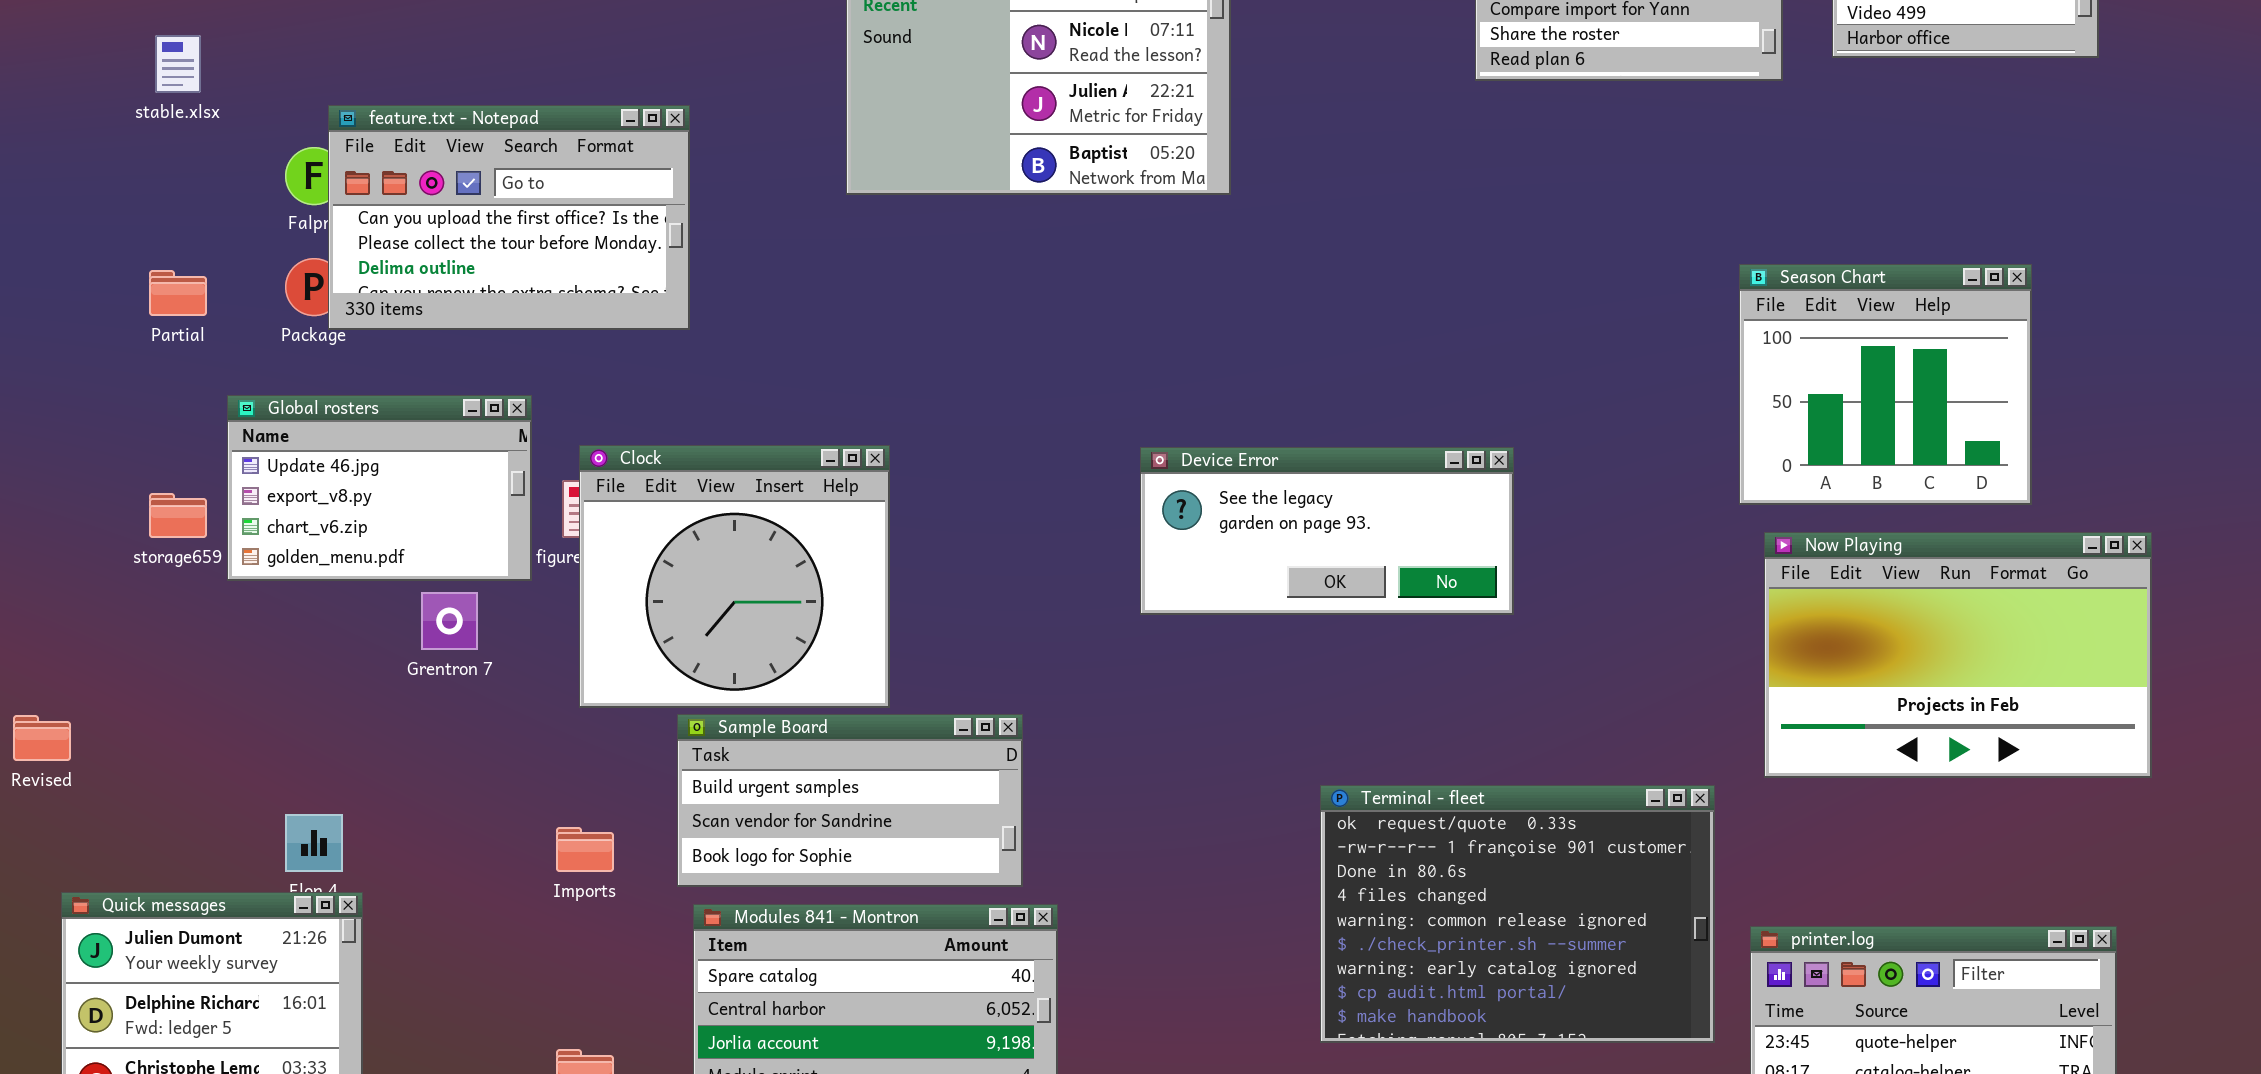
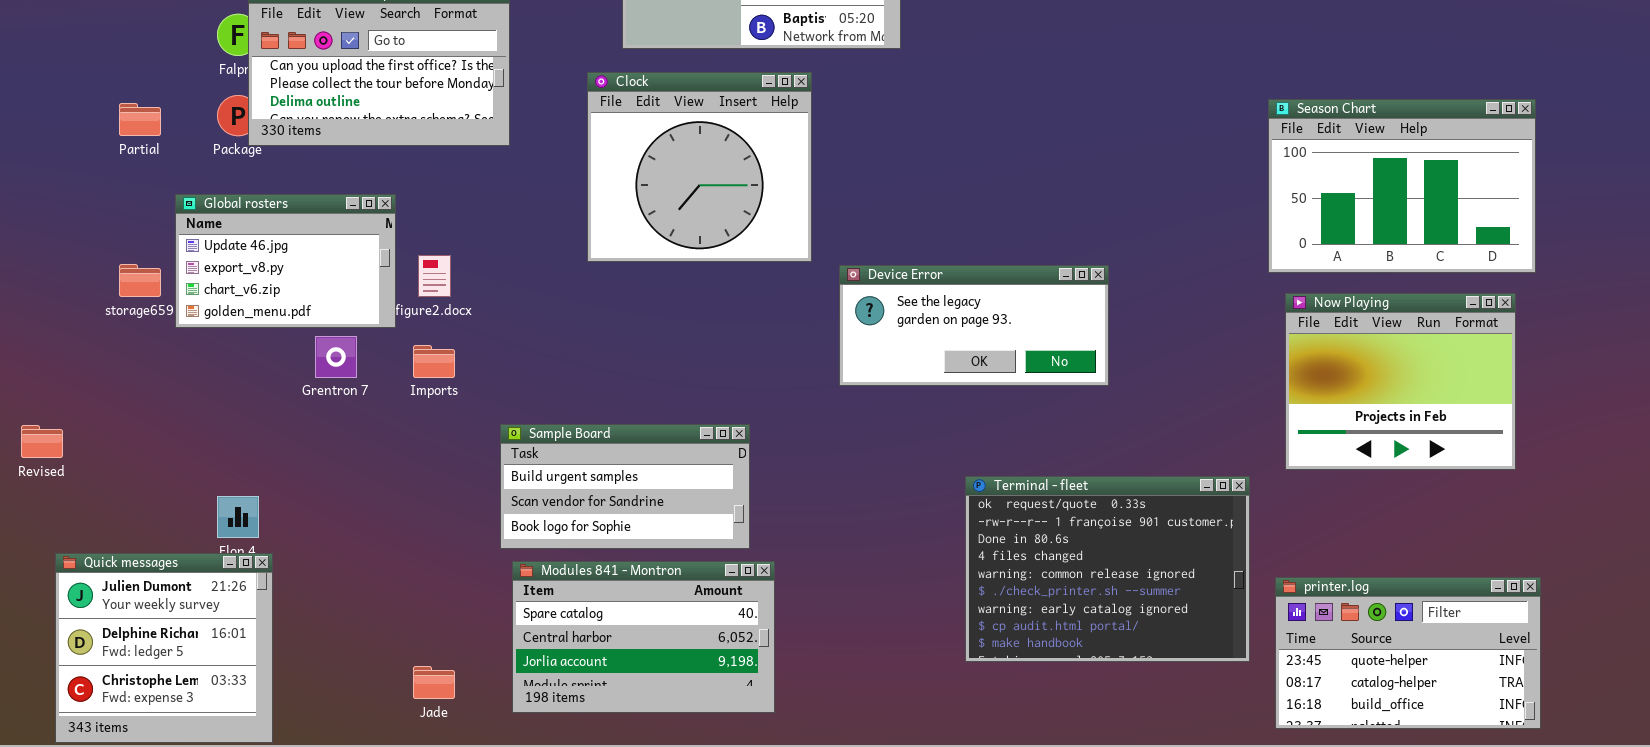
Season Chart: [1739,264,2032,505] -> [1268,99,1536,273], resized
Clock: [579,445,890,708] -> [587,72,812,262], moved
Device Error: [1140,447,1514,615] -> [839,265,1109,386], moved
Now Playing: [1764,532,2152,778] -> [1285,293,1516,470], resized
Imports: [556,827,614,872] -> [413,345,455,378], moved

